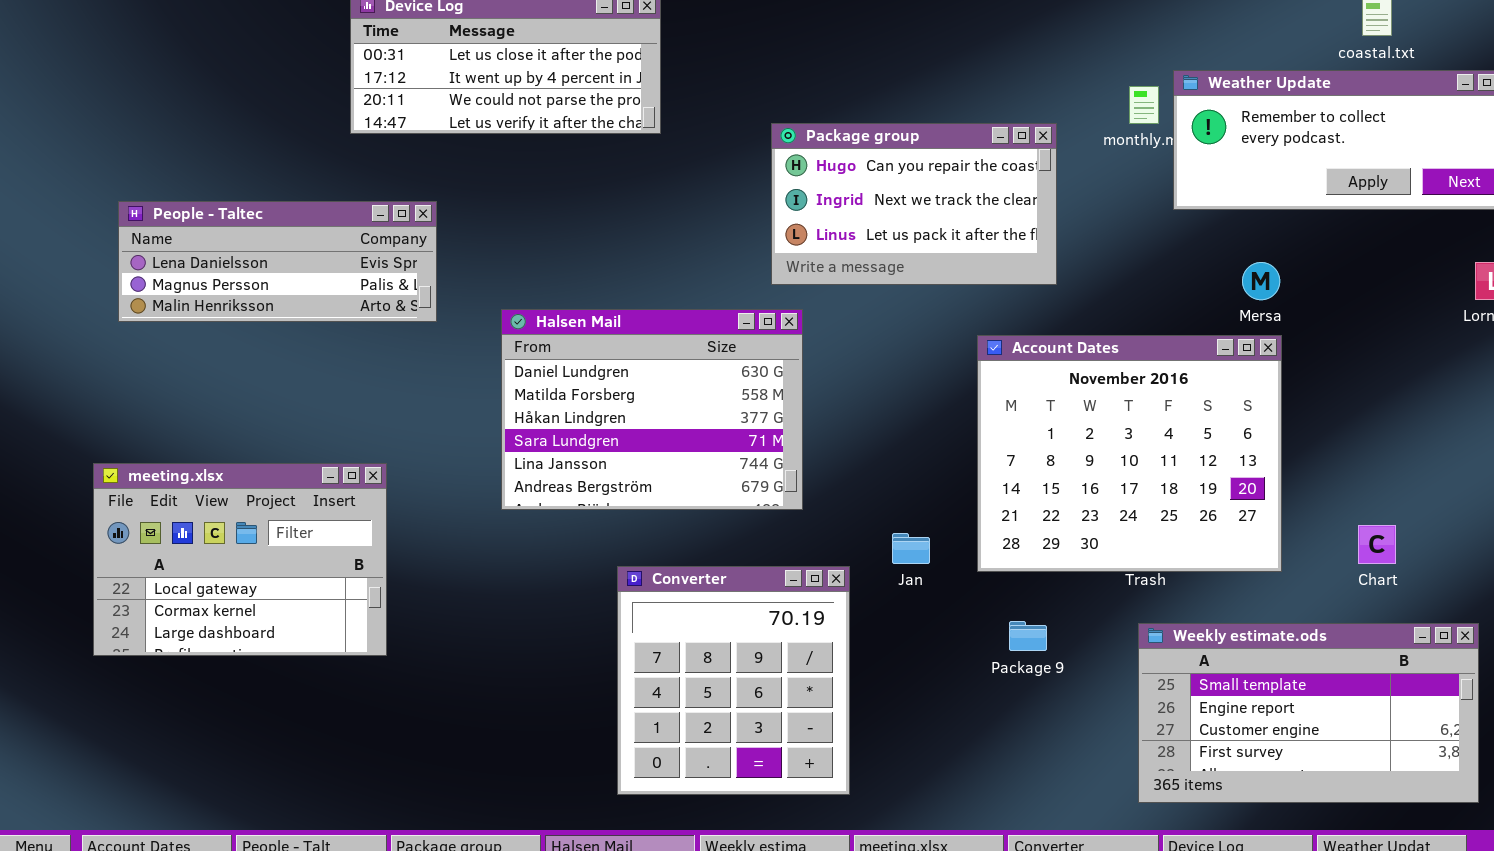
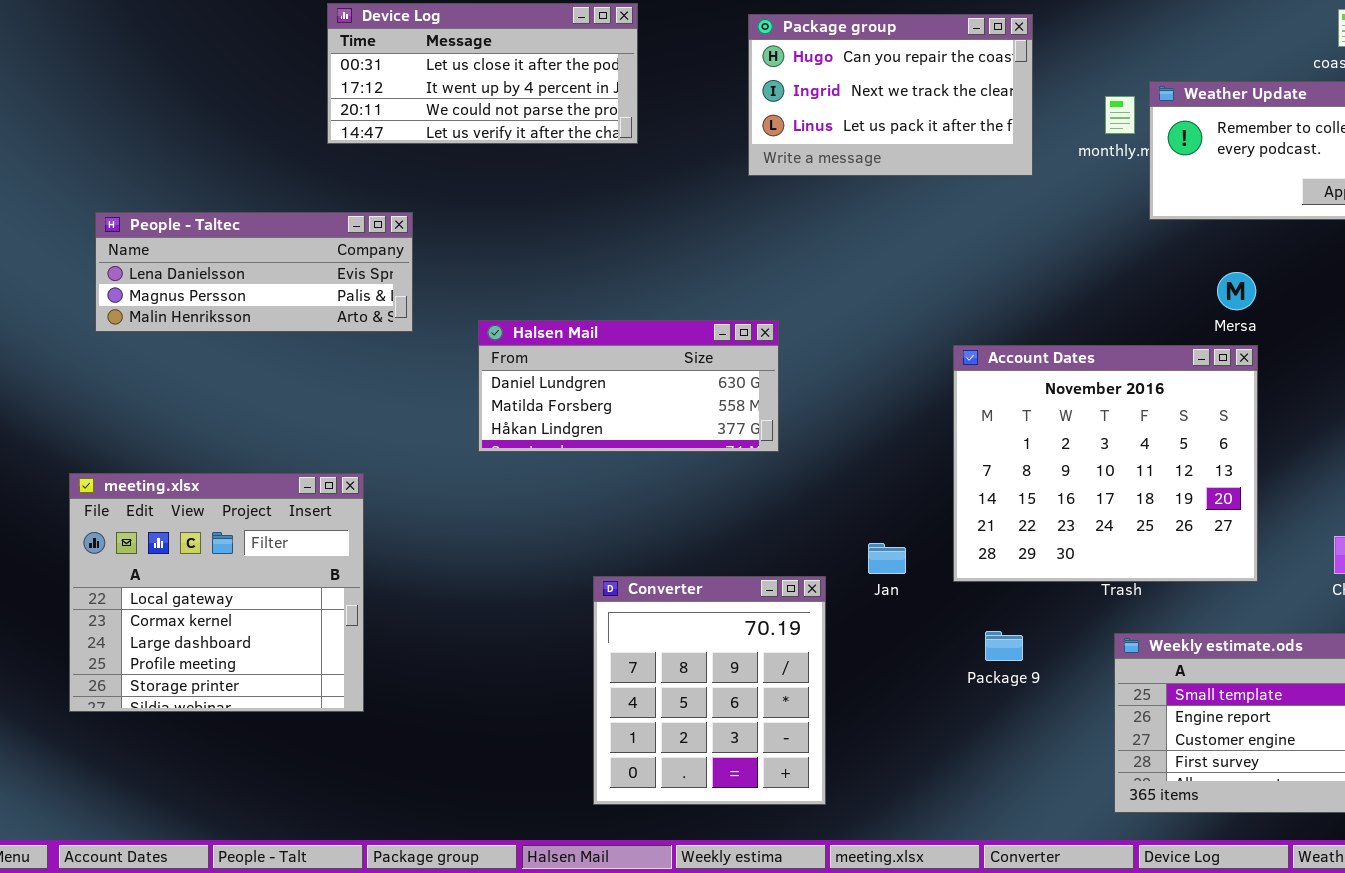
Package group: [771,123,1057,285] -> [748,14,1033,176], moved
Halsen Mail: [501,309,803,510] -> [478,320,779,452], resized
meeting.xlsx: [93,463,387,656] -> [69,473,364,712], resized

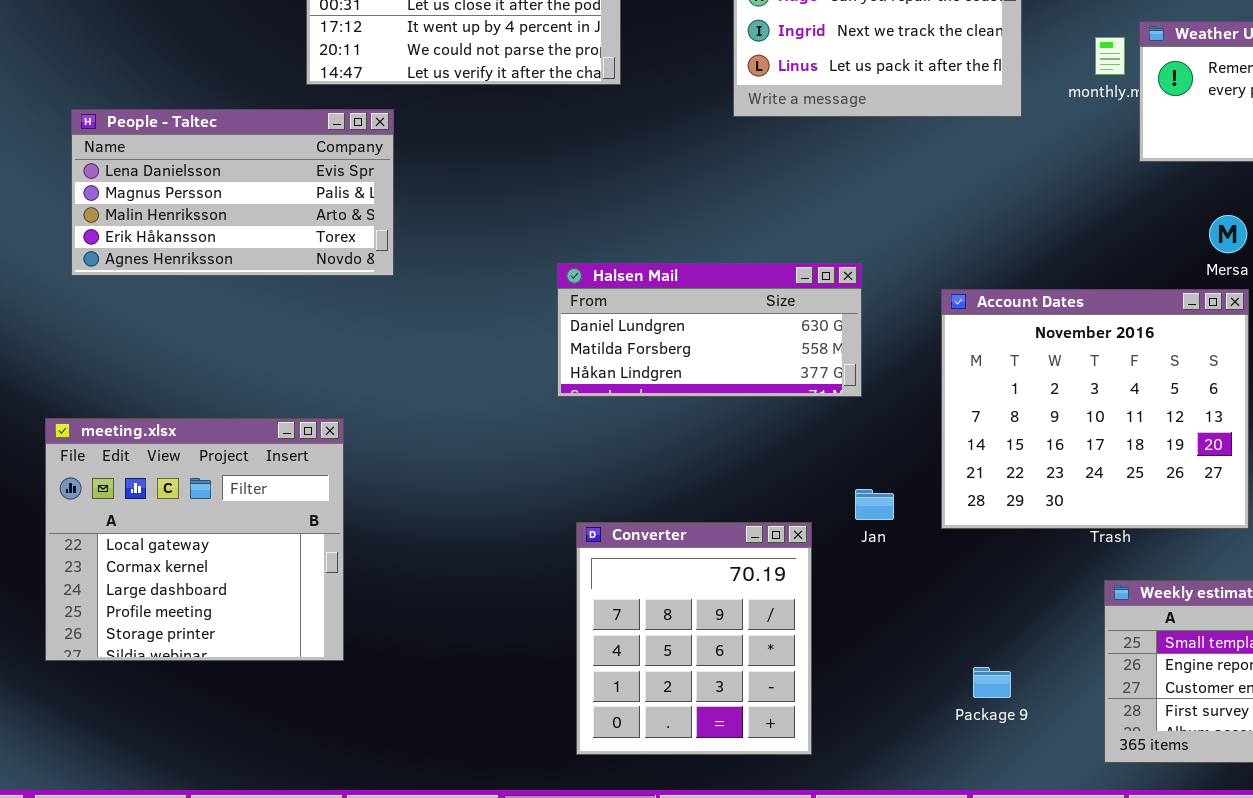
People - Taltec: [95,212,413,332] -> [71,109,394,276], resized
Halsen Mail: [478,320,779,452] -> [557,263,862,397], moved
Package 9: [985,631,1023,661] -> [973,667,1011,698], moved

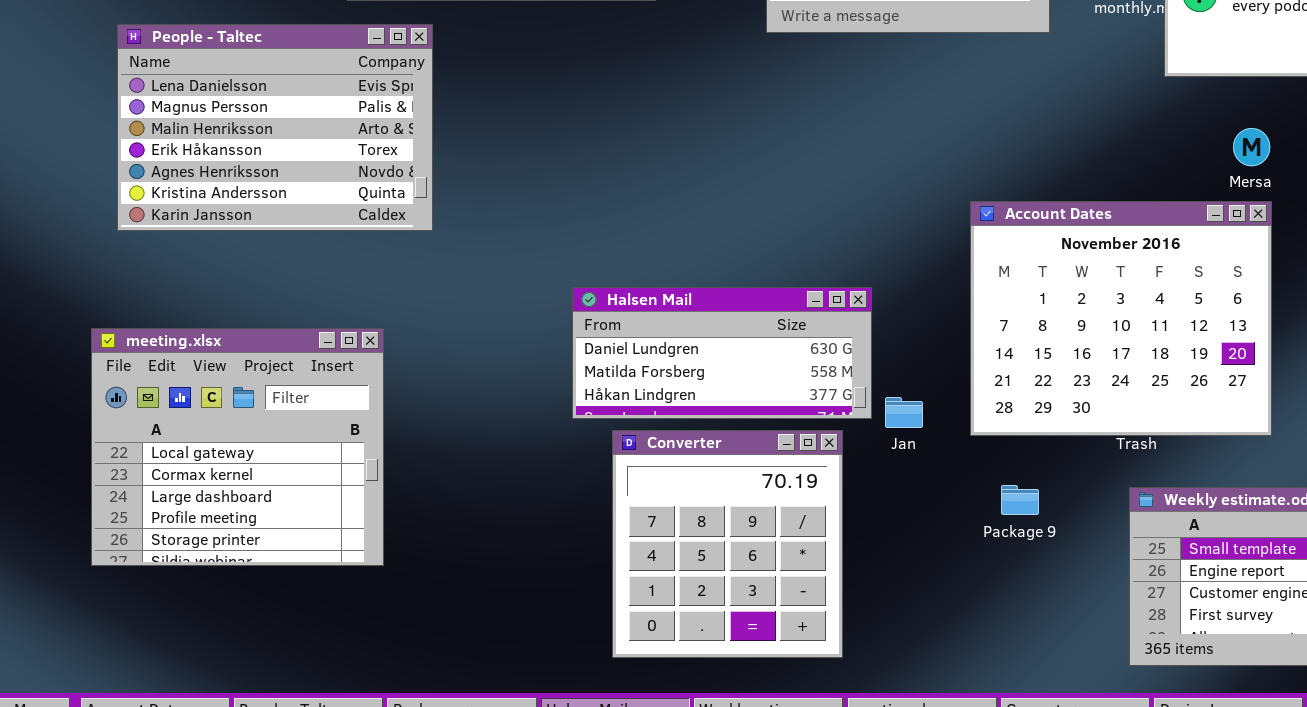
People - Taltec: [71,109,394,276] -> [117,24,433,231], resized
Halsen Mail: [557,263,862,397] -> [572,287,872,419], moved
Package 9: [973,667,1011,698] -> [1001,485,1039,515], moved

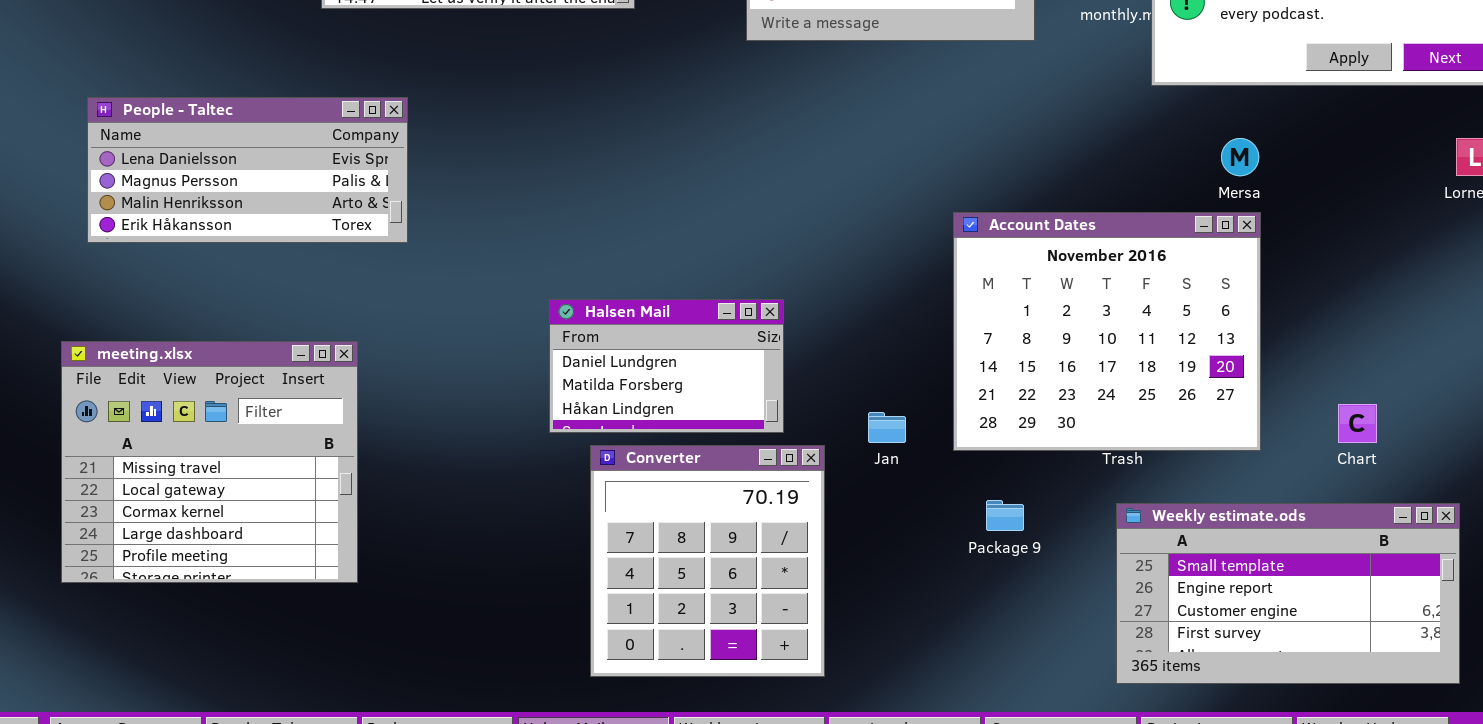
People - Taltec: [117,24,433,231] -> [87,97,408,243], resized
Halsen Mail: [572,287,872,419] -> [549,299,784,433], resized
meeting.xlsx: [91,328,384,566] -> [61,341,358,583], scrolled up 1 row

